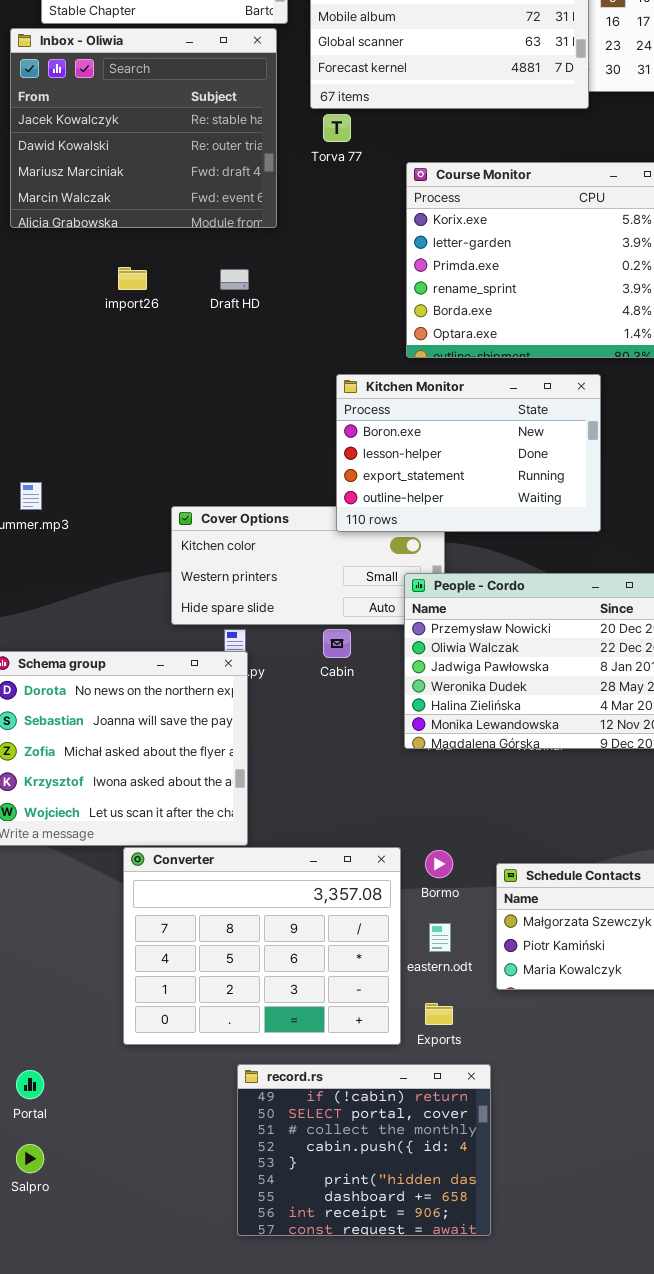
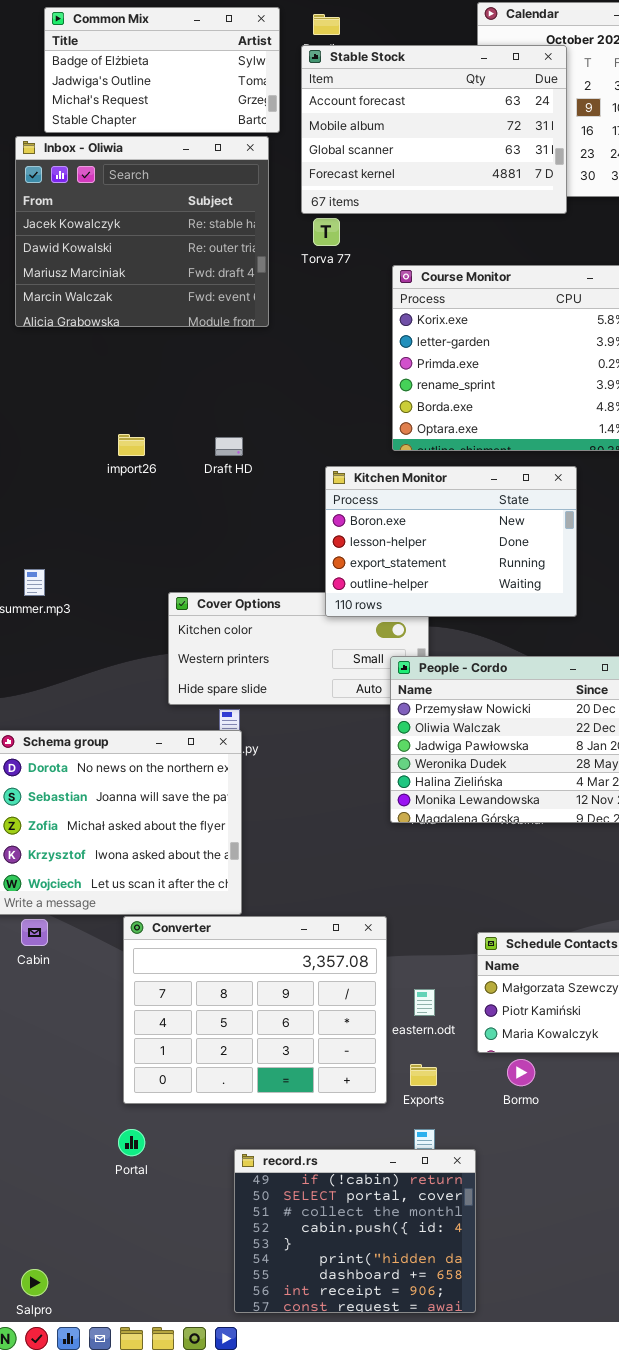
import26: [118,267,147,290] -> [118,434,145,456], moved
Draft HD: [220,269,249,290] -> [215,437,243,456], moved
Cabin: [323,629,351,658] -> [21,919,48,946], moved
Bormo: [425,850,453,878] -> [507,1059,535,1086], moved
record.rs: [237,1064,491,1236] -> [234,1149,476,1313], moved
Portal: [16,1070,44,1099] -> [118,1129,145,1156], moved
Salpro: [16,1144,44,1173] -> [21,1269,48,1296], moved

